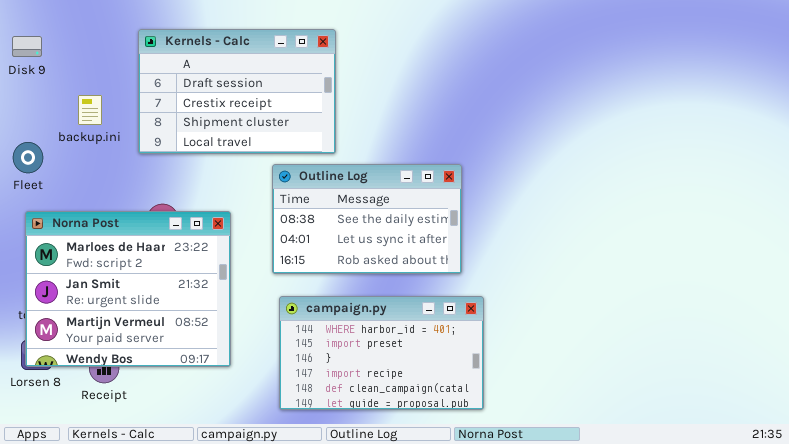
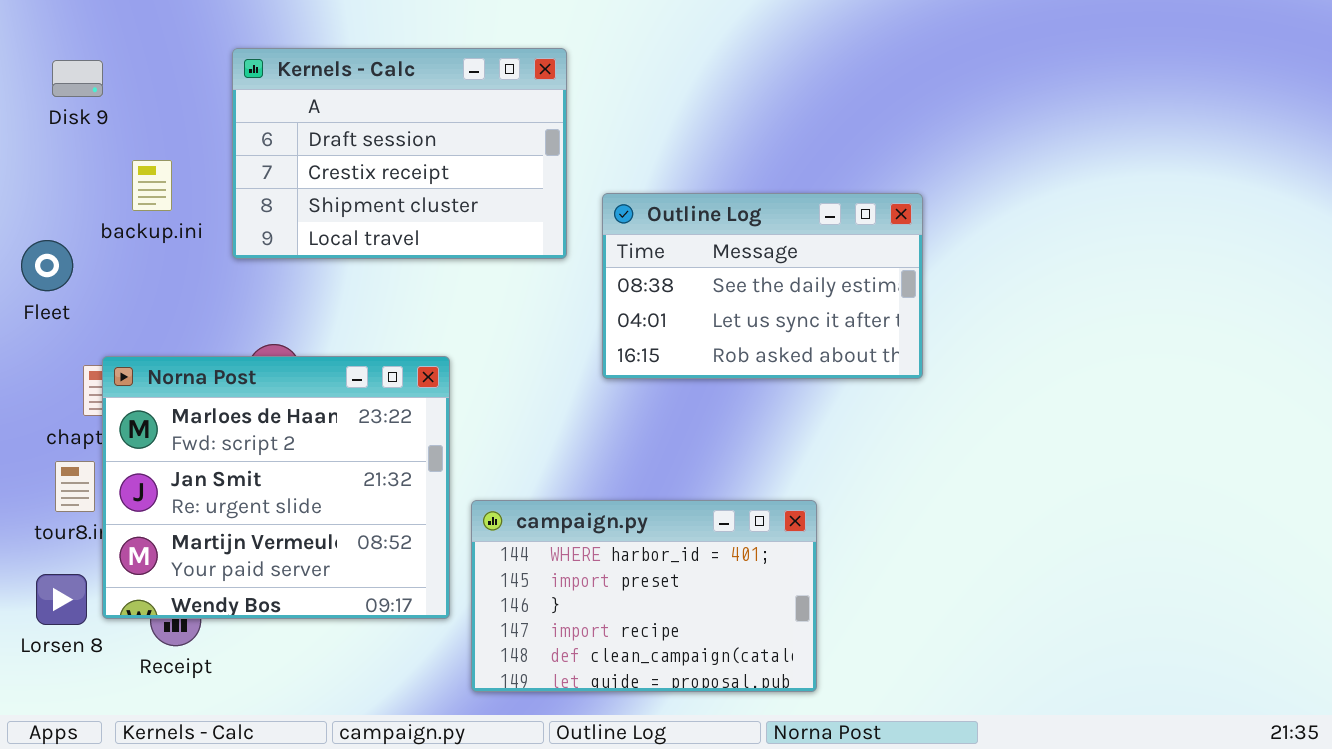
Disk 9: [12,36,42,57] -> [52,60,103,97], moved
Outline Log: [272,164,462,274] -> [602,193,923,379], moved
Norna Post: [25,211,231,367] -> [102,356,450,619], moved

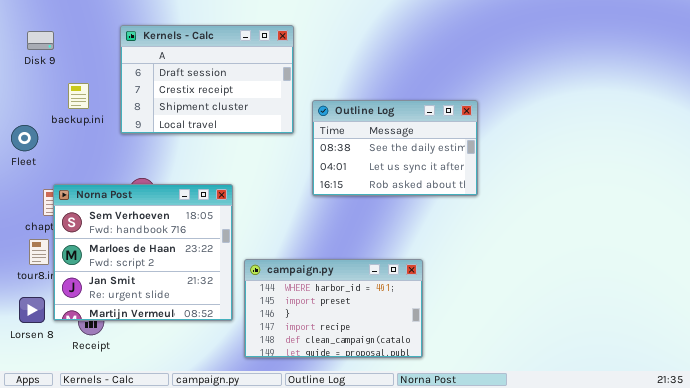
Norna Post: [102,356,450,619] -> [53,184,233,321], scrolled up 1 row

